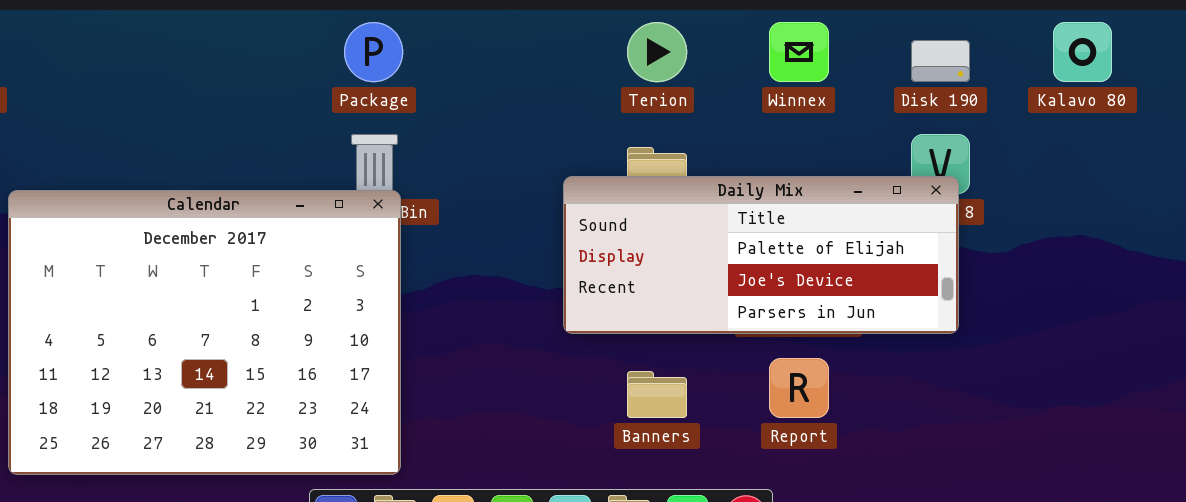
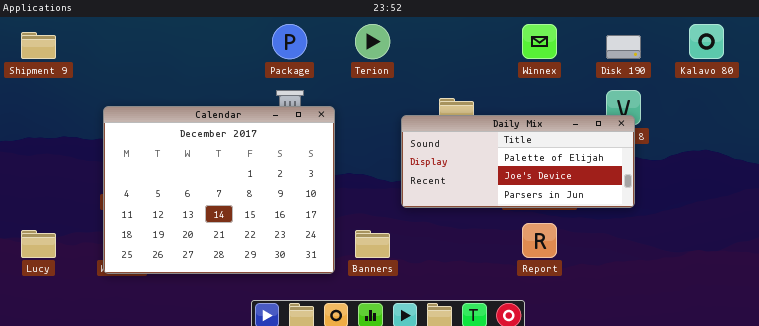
Terion: [627,22,687,82] -> [355,24,390,59], moved
Calendar: [8,190,401,475] -> [103,106,335,274], moved
Banners: [627,371,687,418] -> [355,230,390,258], moved

